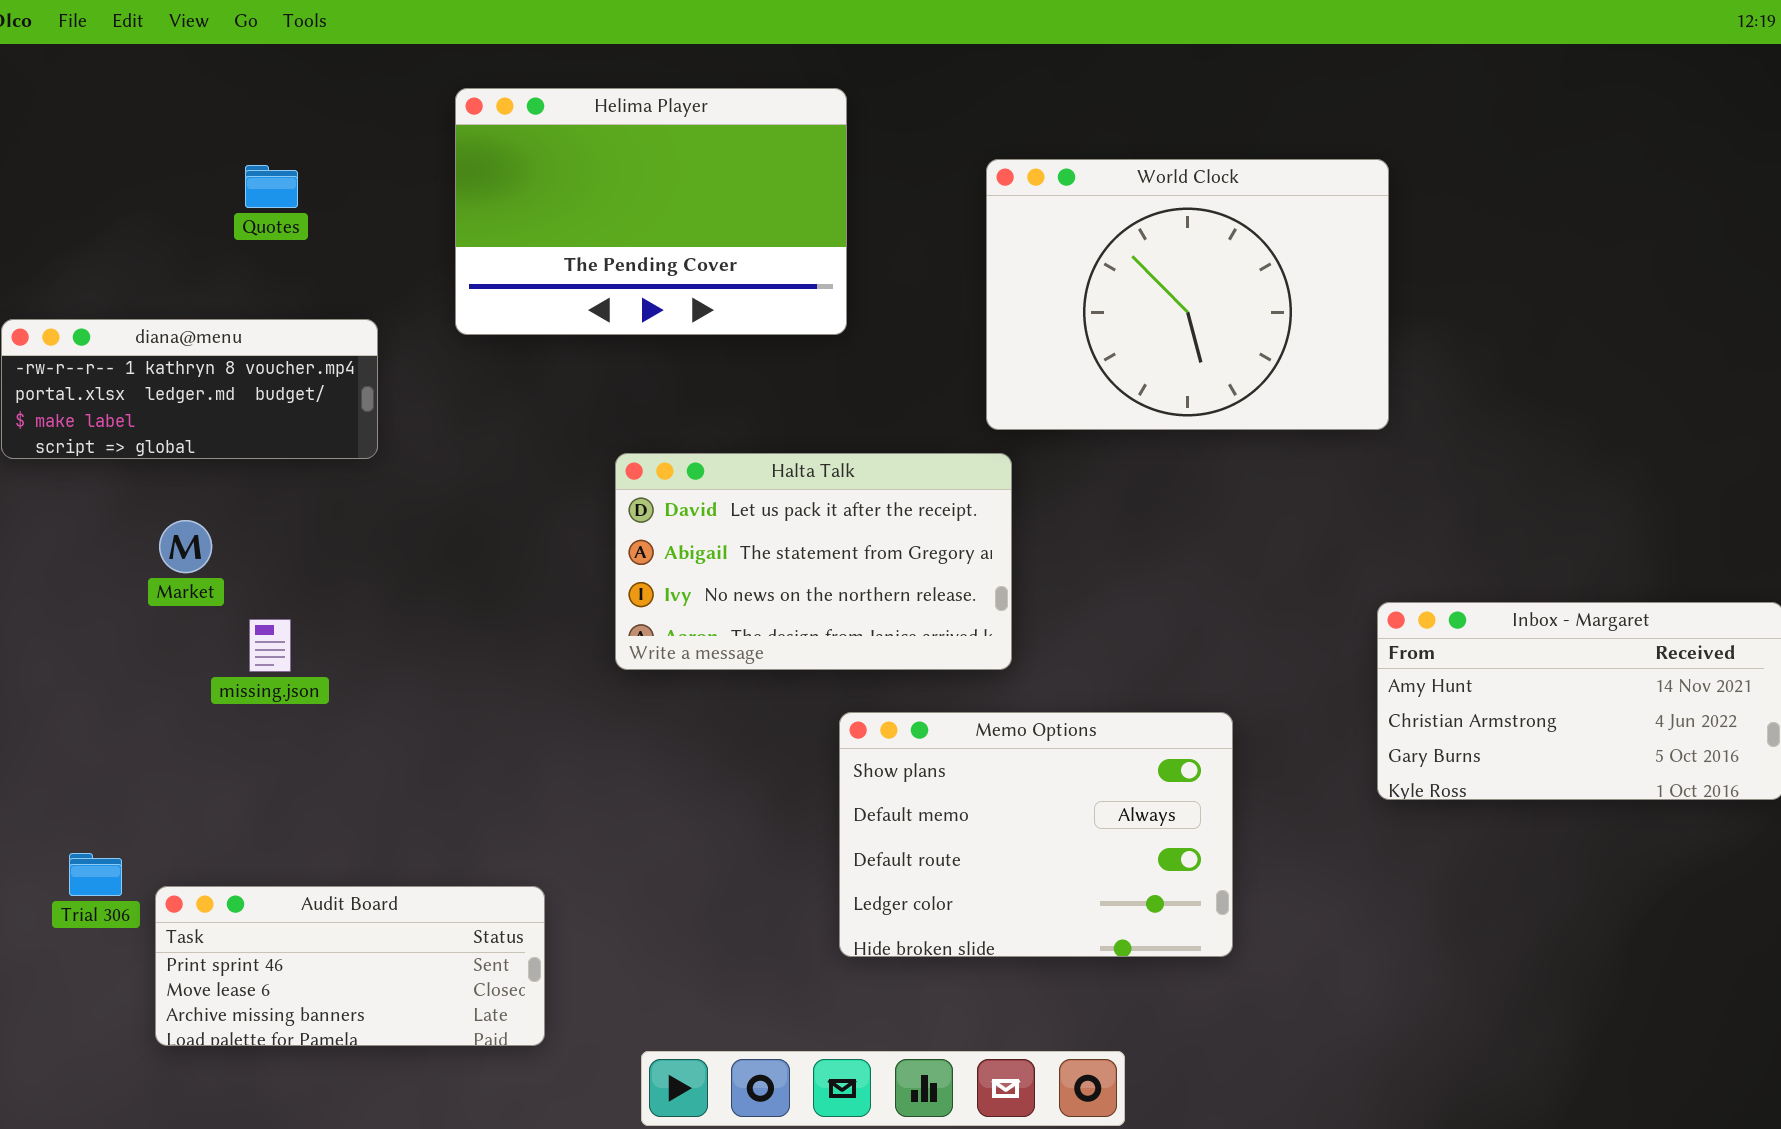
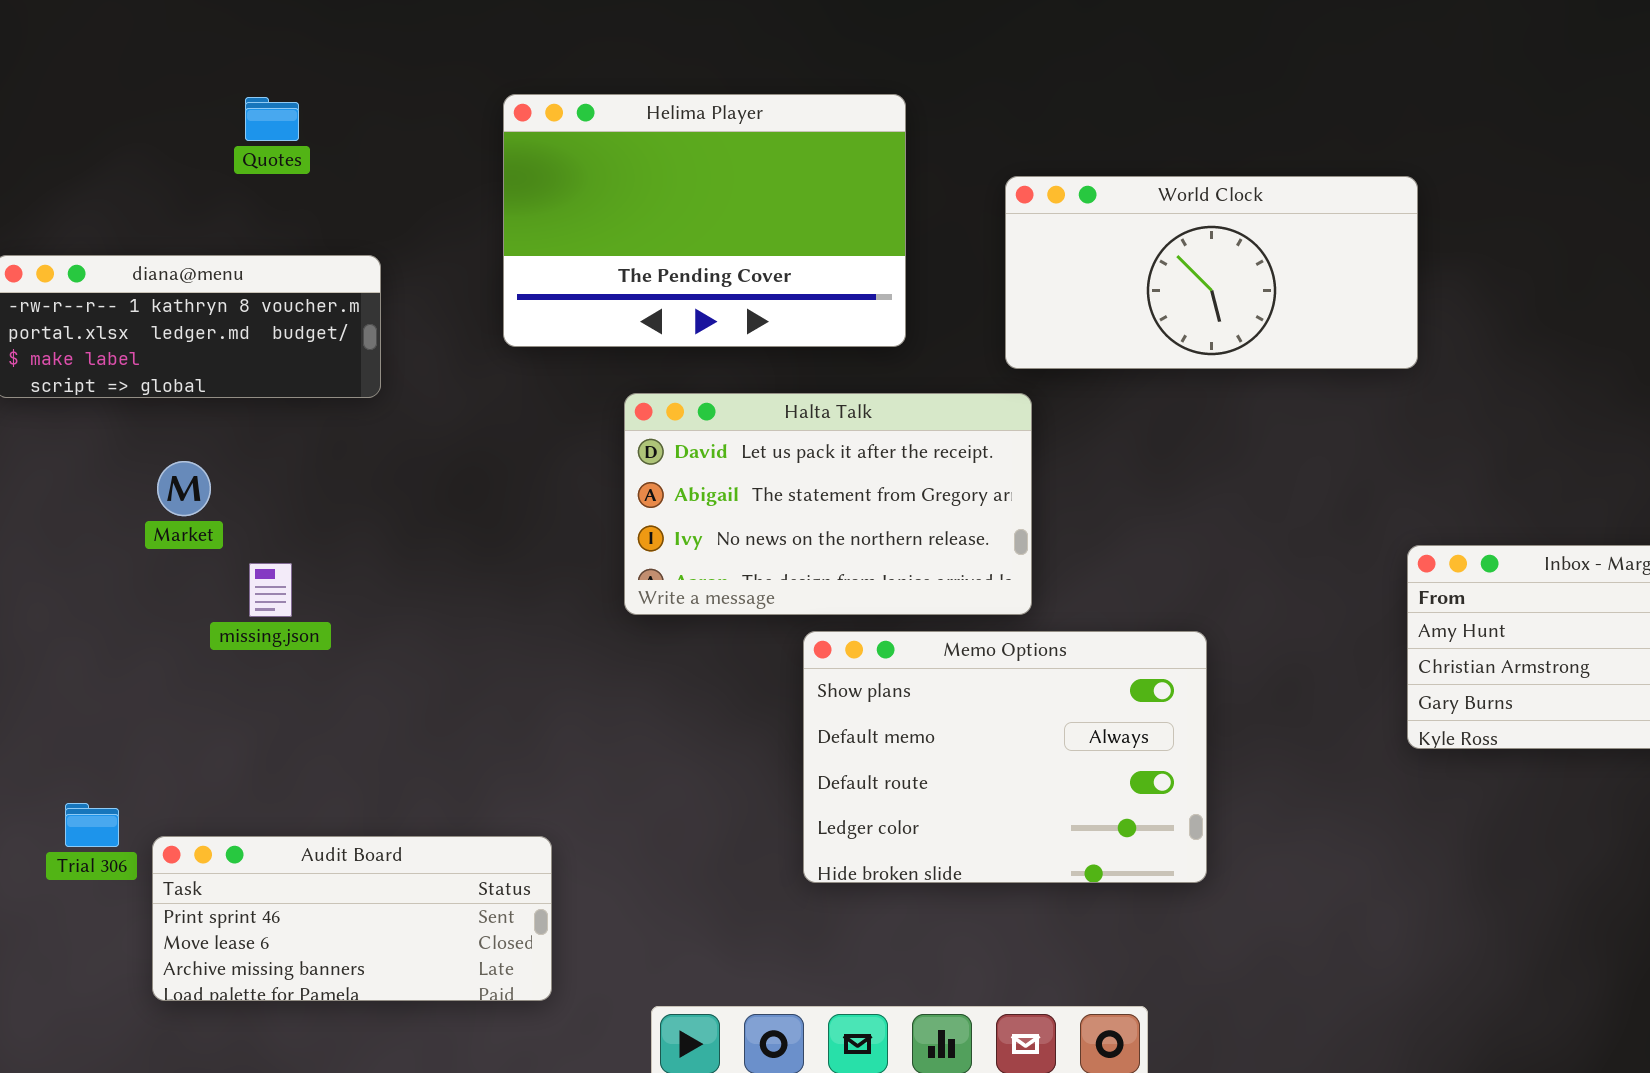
Helima Player: [455,88,847,335] -> [503,94,906,347], moved
World Clock: [986,159,1389,430] -> [1005,176,1418,369], resized
Memo Options: [839,712,1233,957] -> [803,631,1207,883], moved

